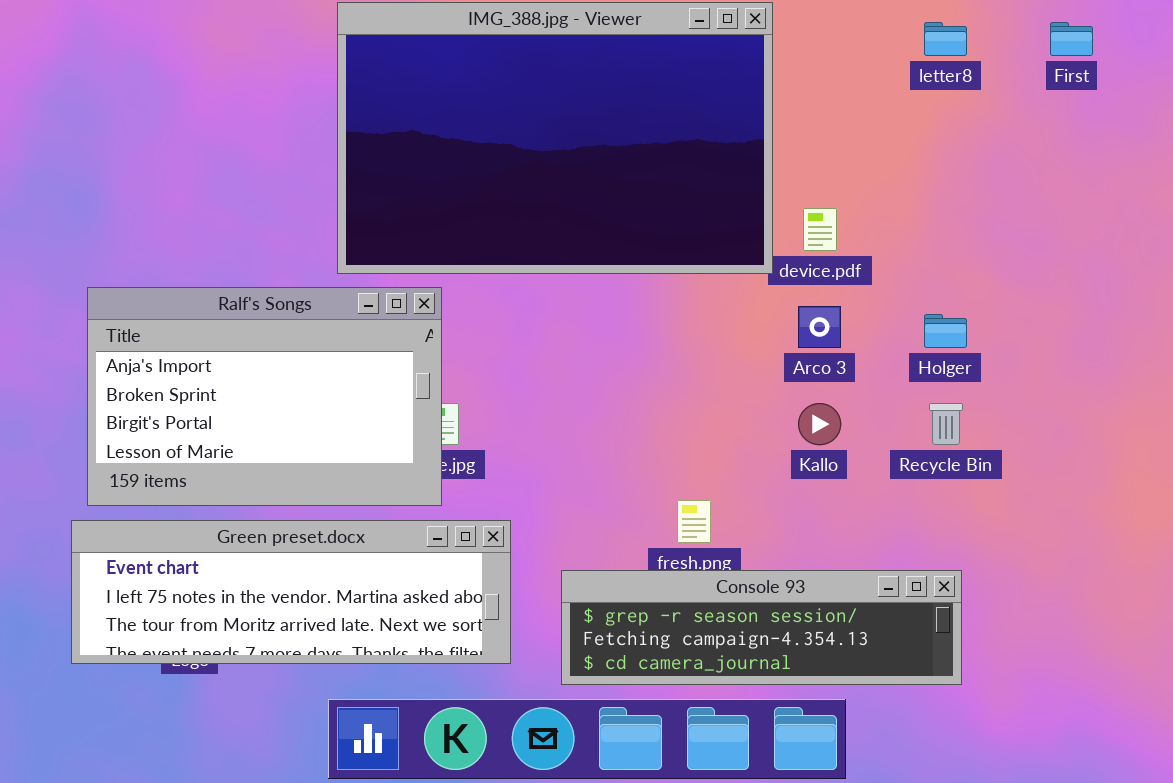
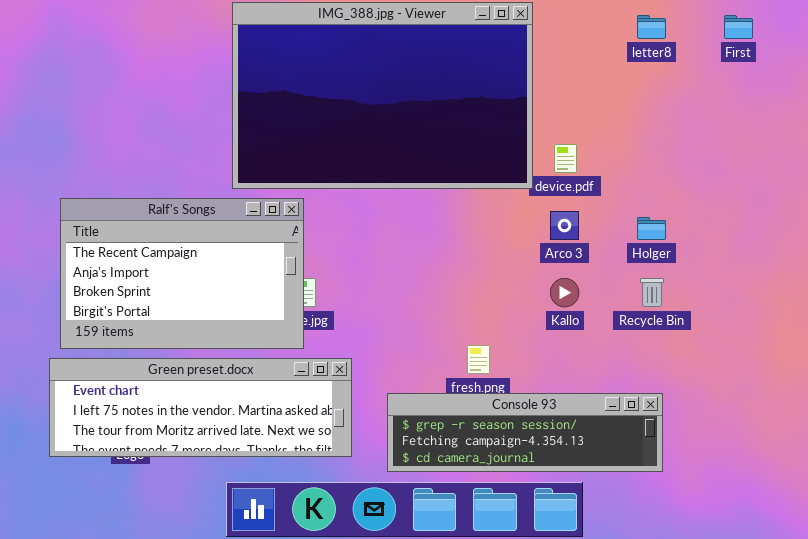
Ralf's Songs: [87,287,442,506] -> [60,198,304,349], scrolled up 1 row

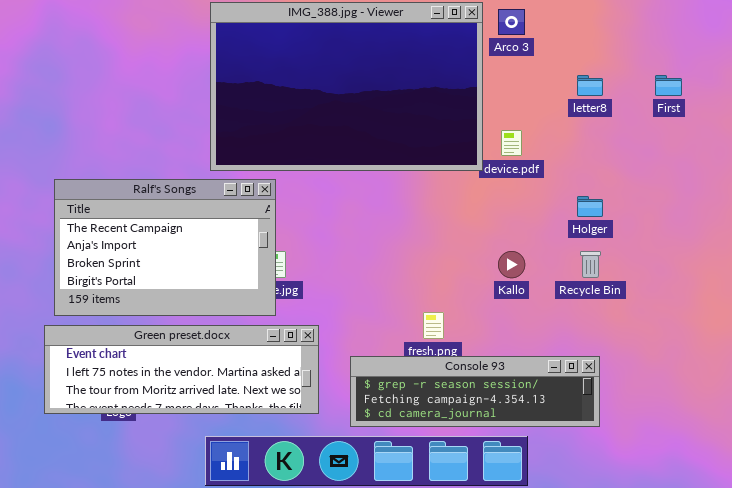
letter8: [637,15,666,39] -> [577,75,603,96], moved
First: [724,15,753,39] -> [655,75,682,96], moved
Arco 3: [550,211,579,240] -> [498,9,525,35], moved

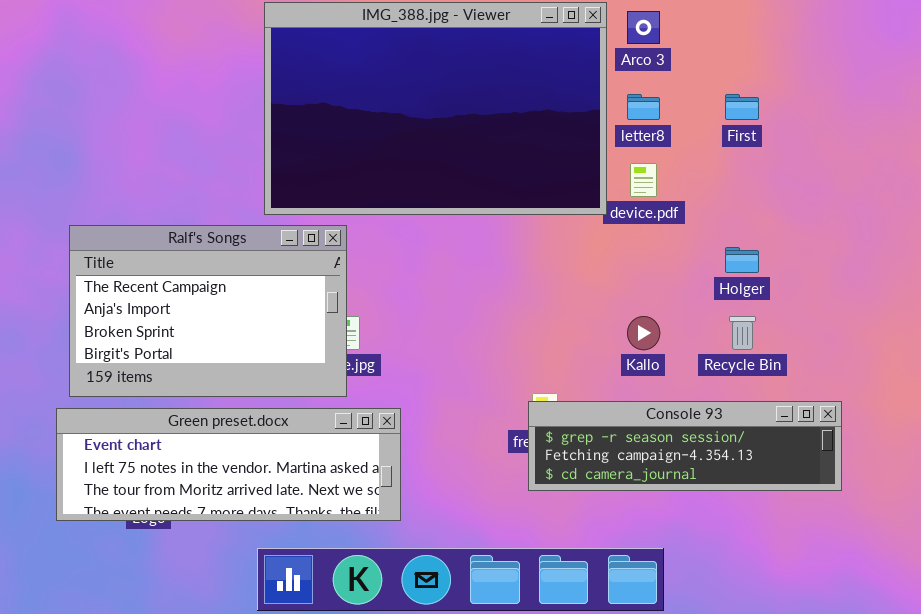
letter8: [577,75,603,96] -> [627,94,660,120], moved
First: [655,75,682,96] -> [725,94,759,120], moved
Console 93: [350,356,600,427] -> [528,401,842,491], moved

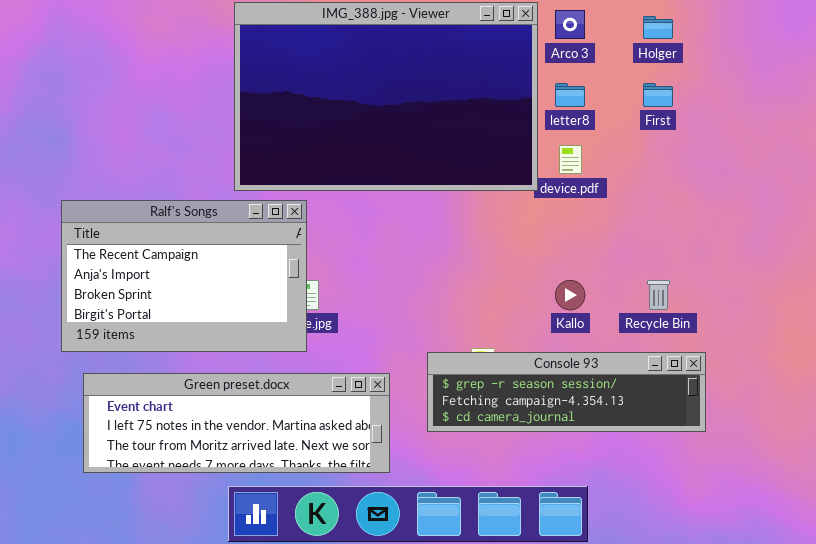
Holger: [725,247,759,273] -> [643,16,673,39], moved
Console 93: [528,401,842,491] -> [427,352,706,432], moved
Green preset.docx: [56,408,401,521] -> [83,373,390,473], moved

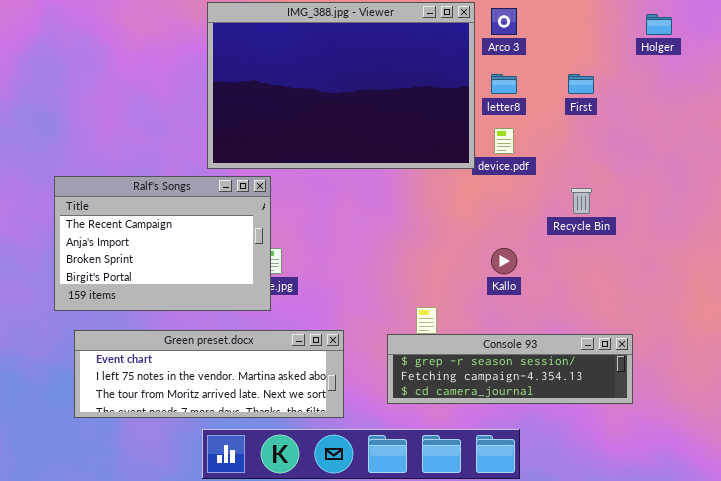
Holger: [643,16,673,39] -> [646,14,672,35], moved
Recycle Bin: [647,280,670,310] -> [571,188,592,214], moved
Console 93: [427,352,706,432] -> [387,334,633,404], moved

